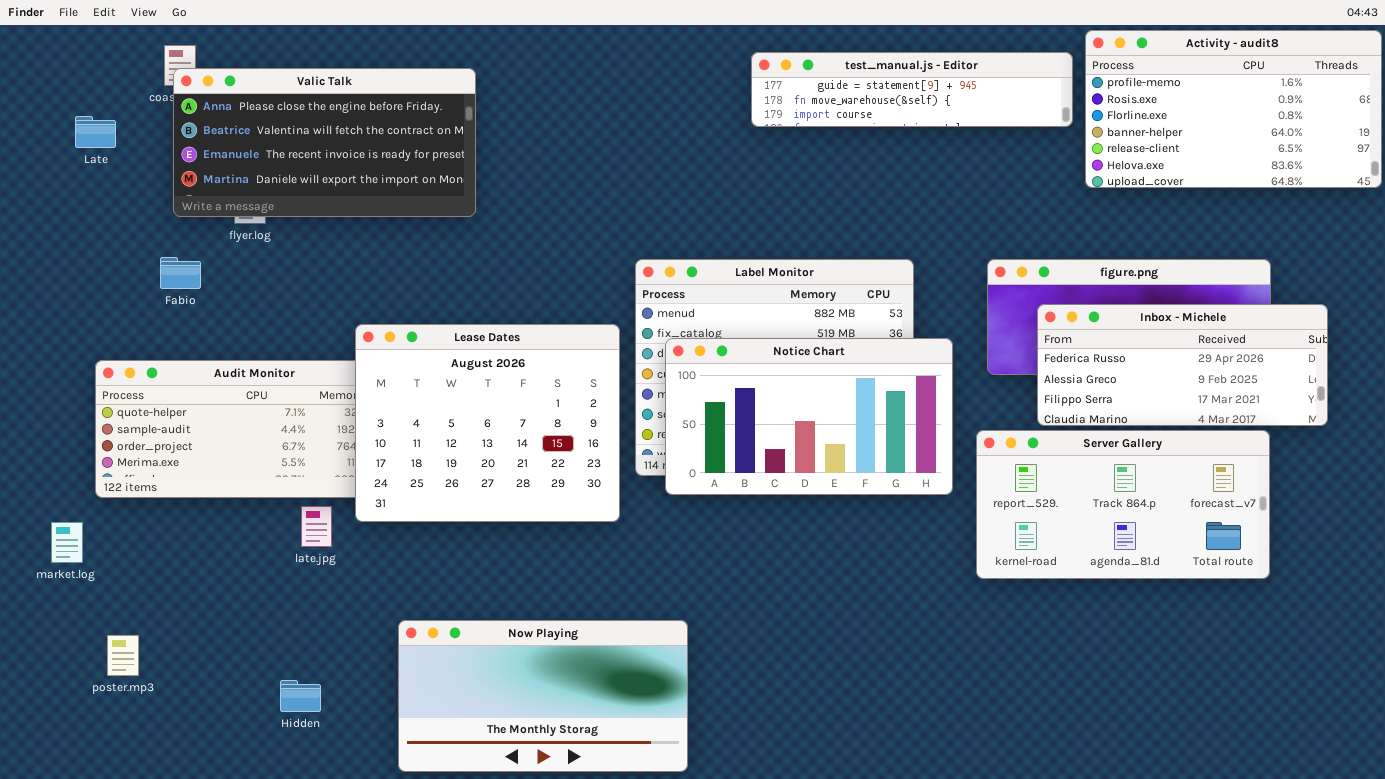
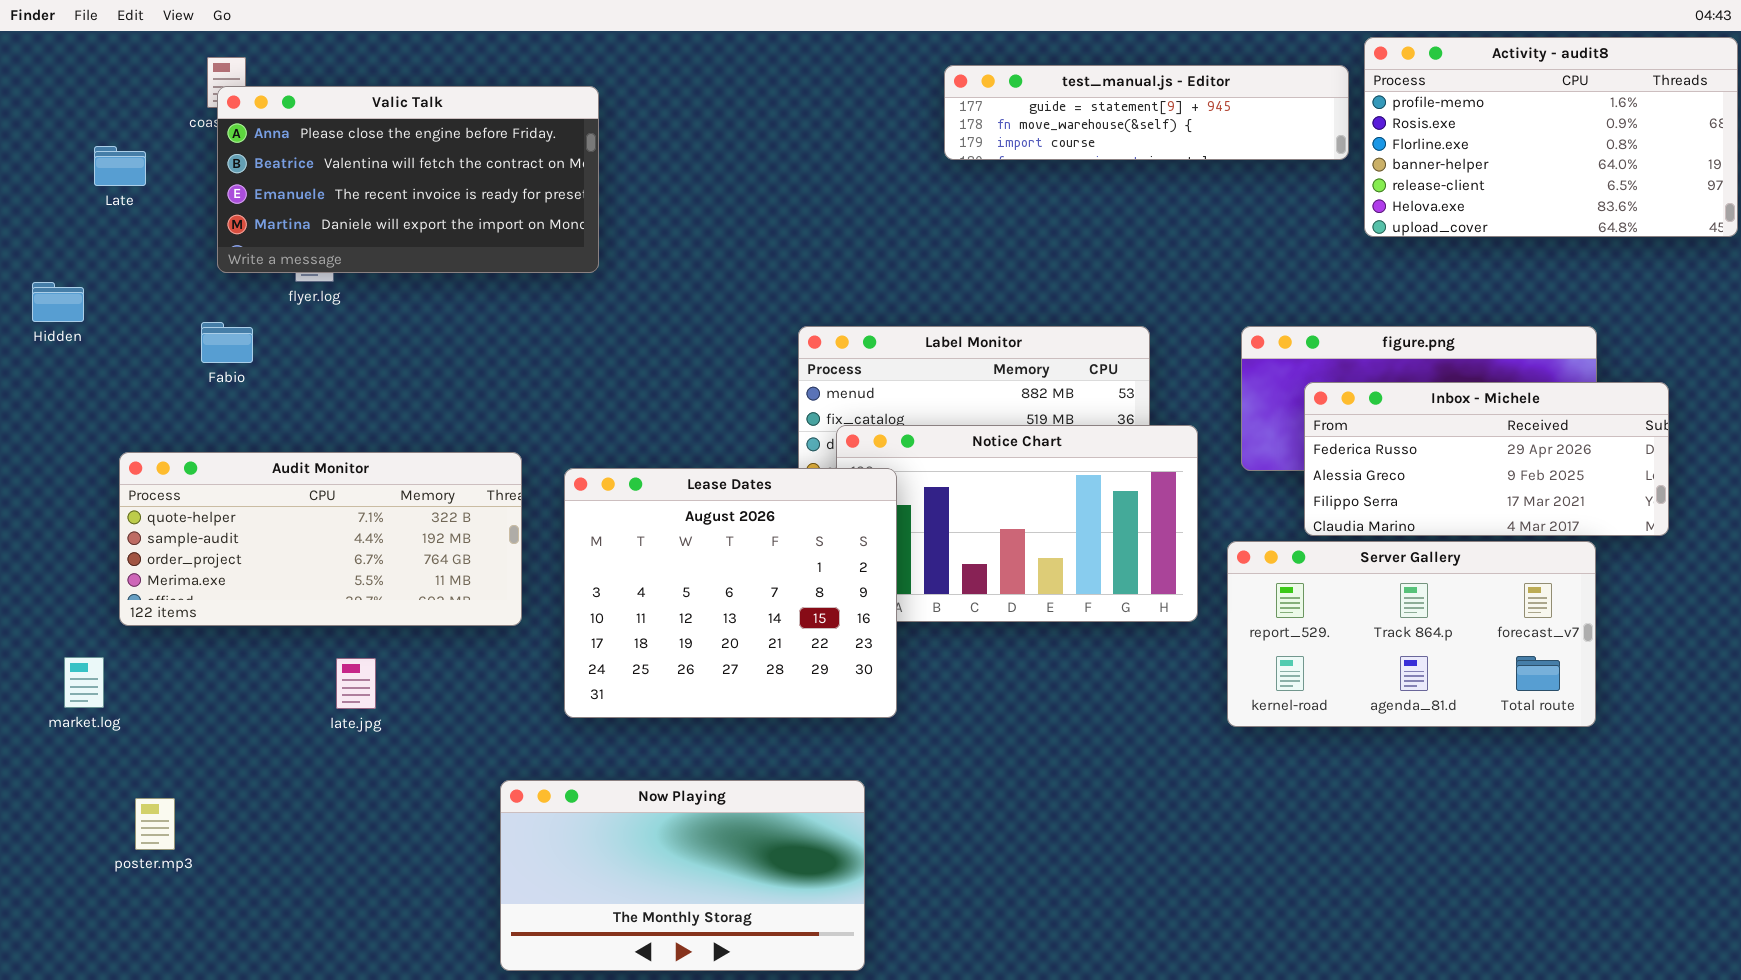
Lease Dates: [355,324,620,522] -> [564,468,897,718], moved
late.jpg: [301,506,332,547] -> [336,658,376,709], moved
Hidden: [280,680,321,712] -> [32,282,84,322], moved

